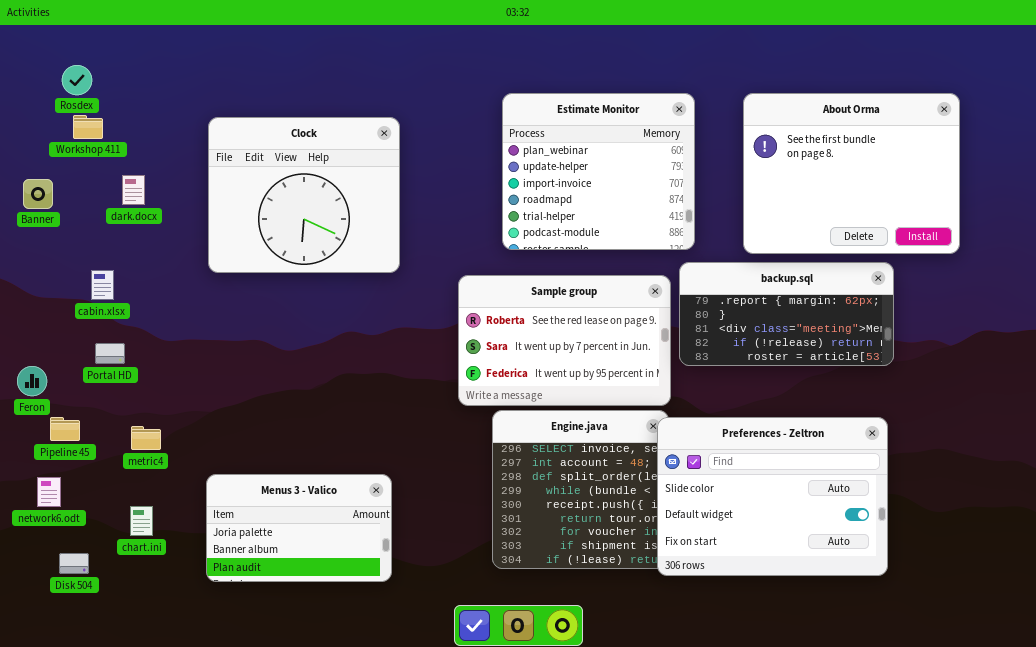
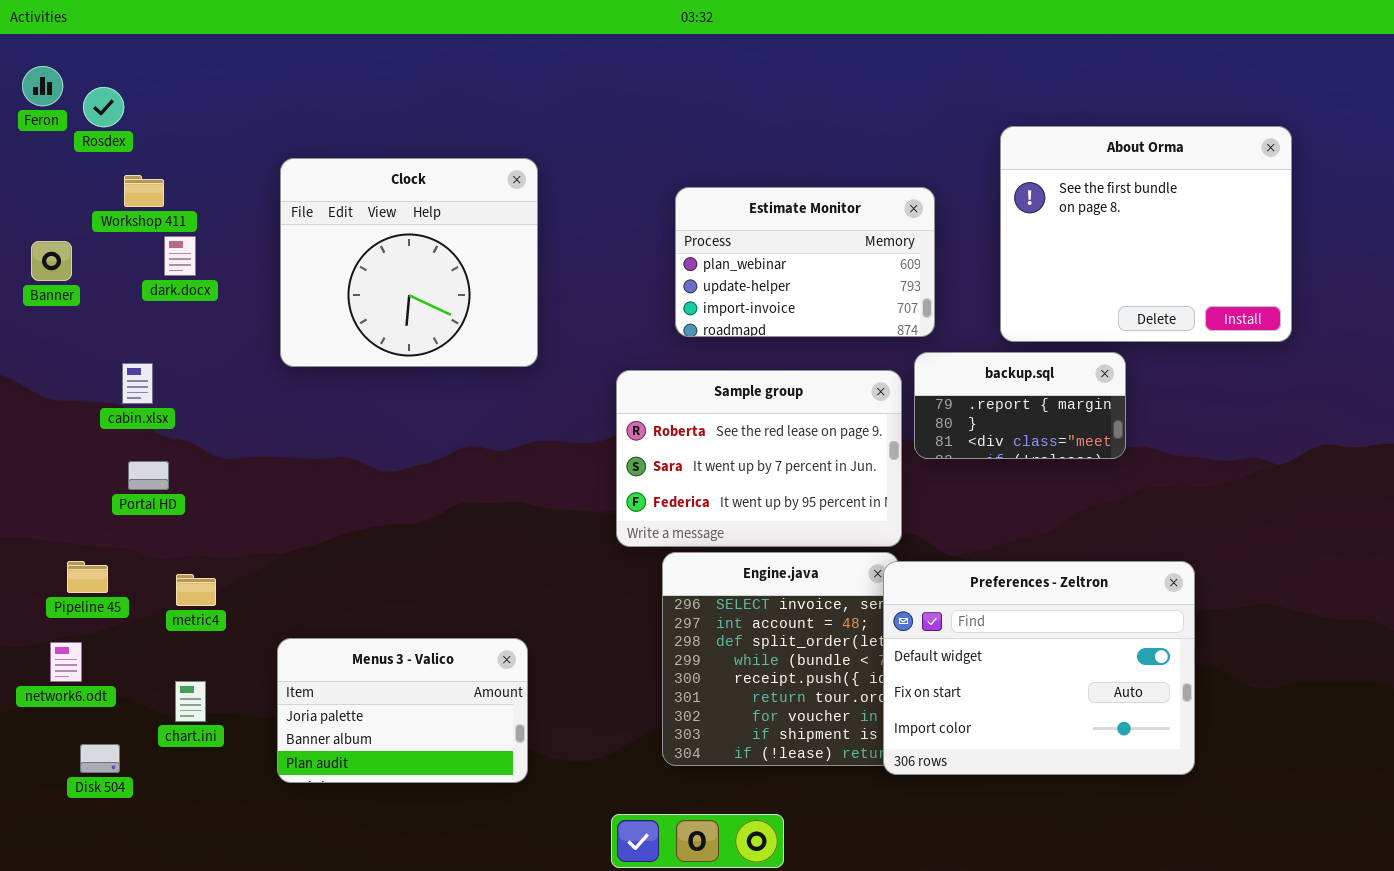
Estimate Monitor: [502,93,695,250] -> [675,187,935,337], resized
Workshop 411: [73,115,103,139] -> [124,175,164,207], moved
backup.sql: [679,262,894,366] -> [914,352,1126,459], resized
Feron: [17,366,47,396] -> [22,66,63,106], moved
Preferences - Zeltron: [657,417,888,576] -> [883,561,1195,775], scrolled down 1 row

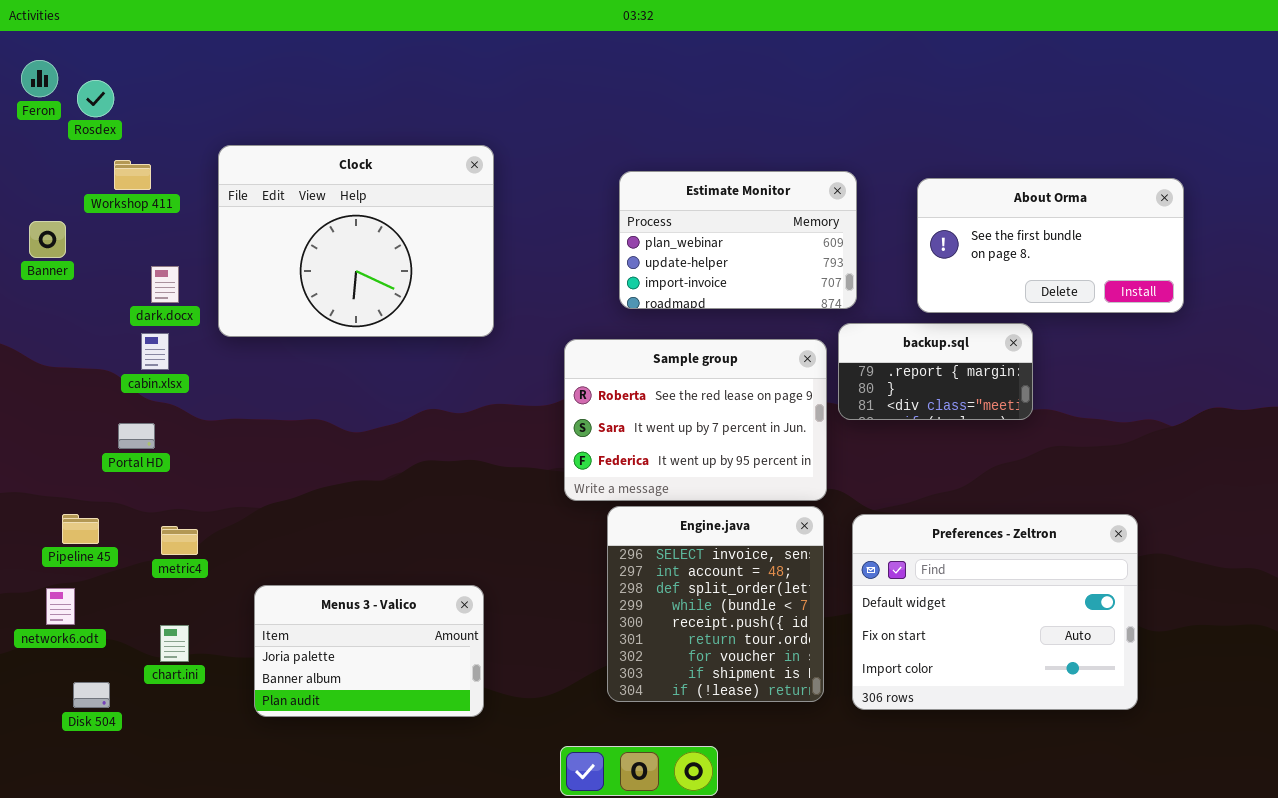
About Orma: [1000,126,1292,342] -> [917,178,1184,313], resized
Clock: [280,158,538,367] -> [218,145,494,337], resized
dark.docx: [164,236,196,276] -> [151,266,179,303], moved
cabin.xlsx: [122,363,153,404] -> [141,333,169,370], moved
Preferences - Zeltron: [883,561,1195,775] -> [852,514,1138,710], moved

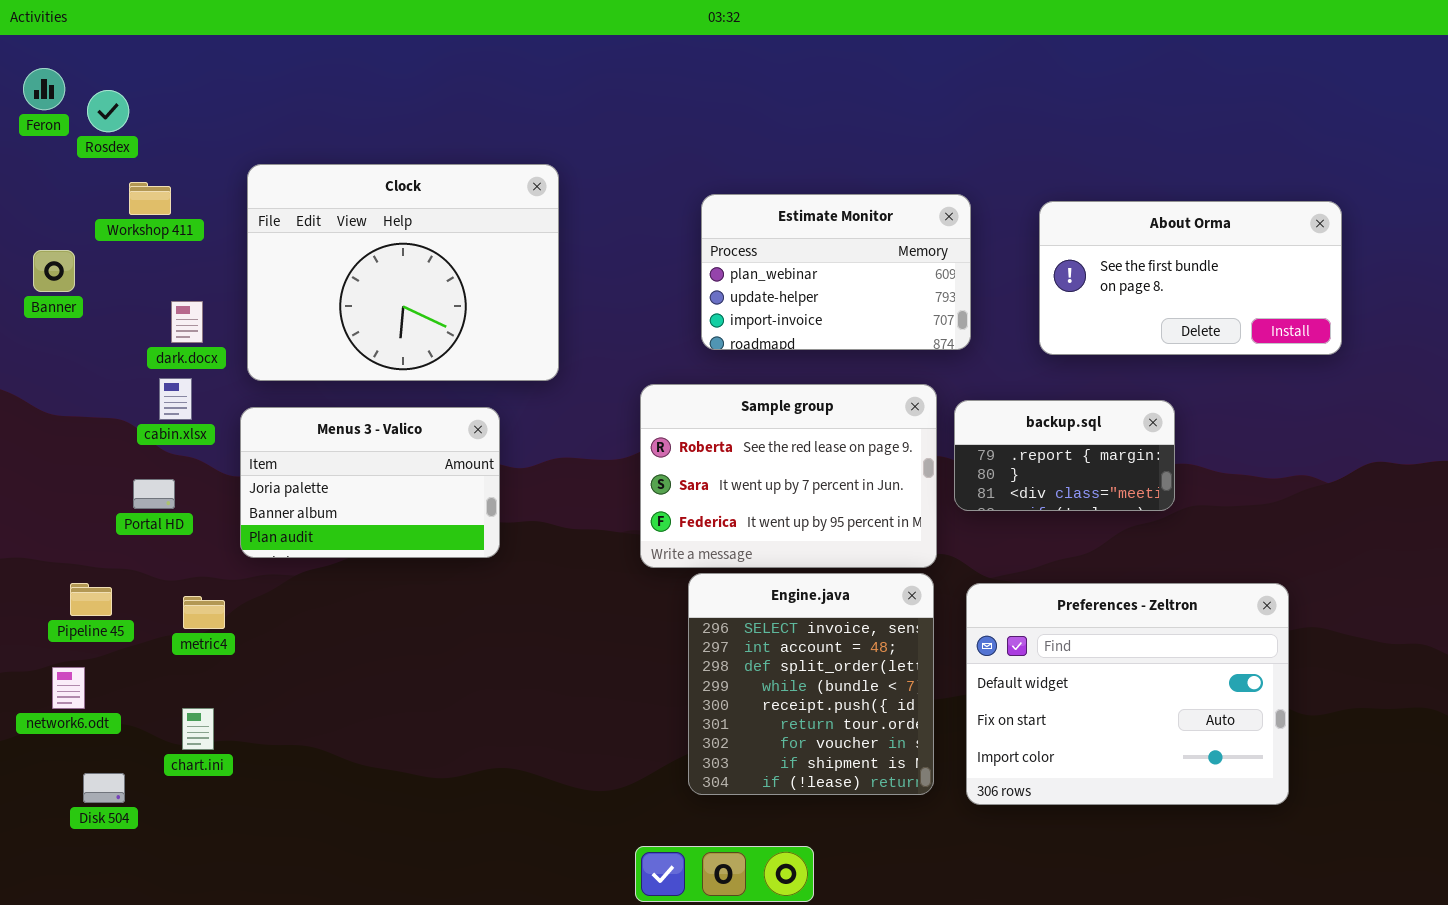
backup.sql: [838,323,1033,420] -> [954,400,1175,511], moved
Menus 3 - Valico: [254,585,484,717] -> [240,407,500,558], moved

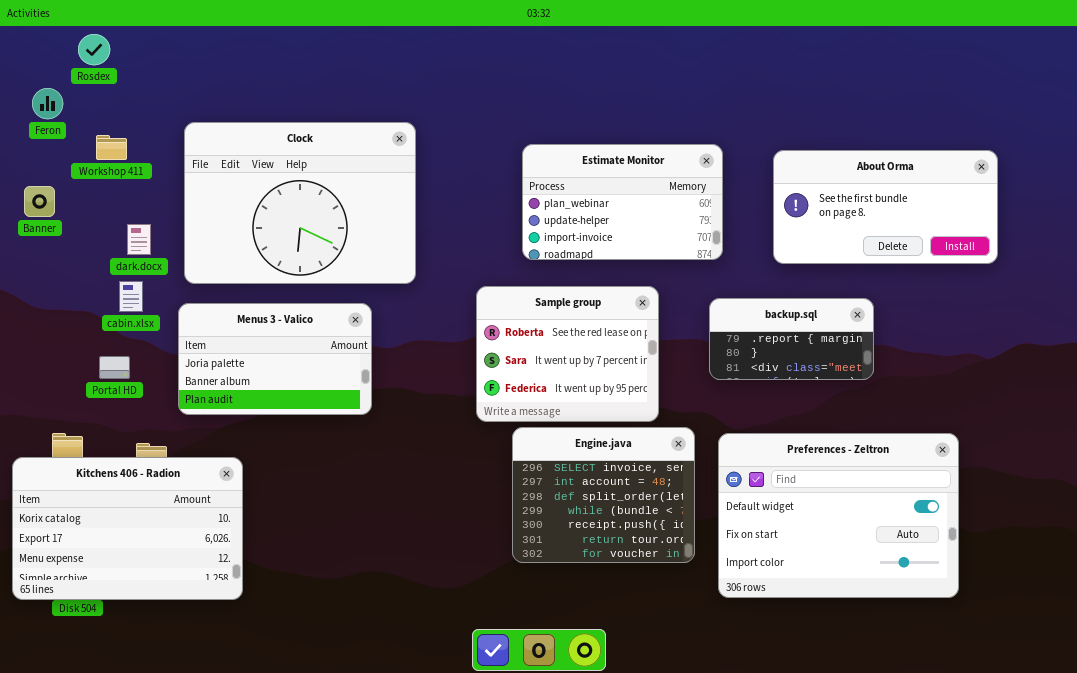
Feron: [23,68,65,110] -> [32,88,63,119], moved
Rosdex: [87,90,129,132] -> [78,34,110,65], moved
Sample group: [640,384,937,568] -> [476,286,659,422], resized
Engine.java: [688,573,934,795] -> [512,427,695,563], resized
Kitchens 406 - Radion: none -> [12,457,243,600], opened

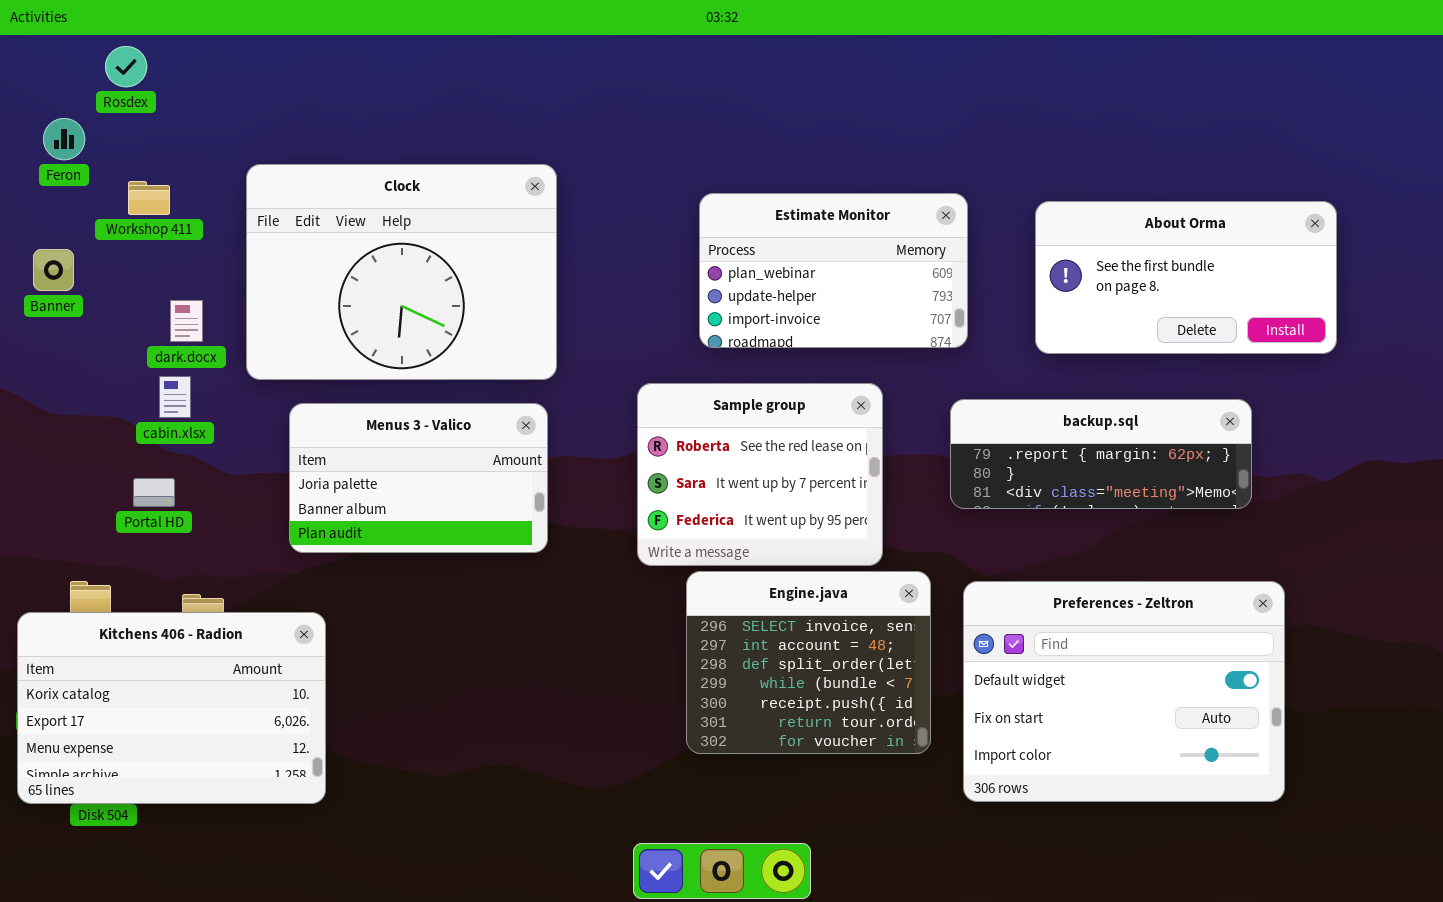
backup.sql: [709,298,874,380] -> [950,399,1252,509], resized
Menus 3 - Valico: [178,303,372,415] -> [289,403,548,553], moved

